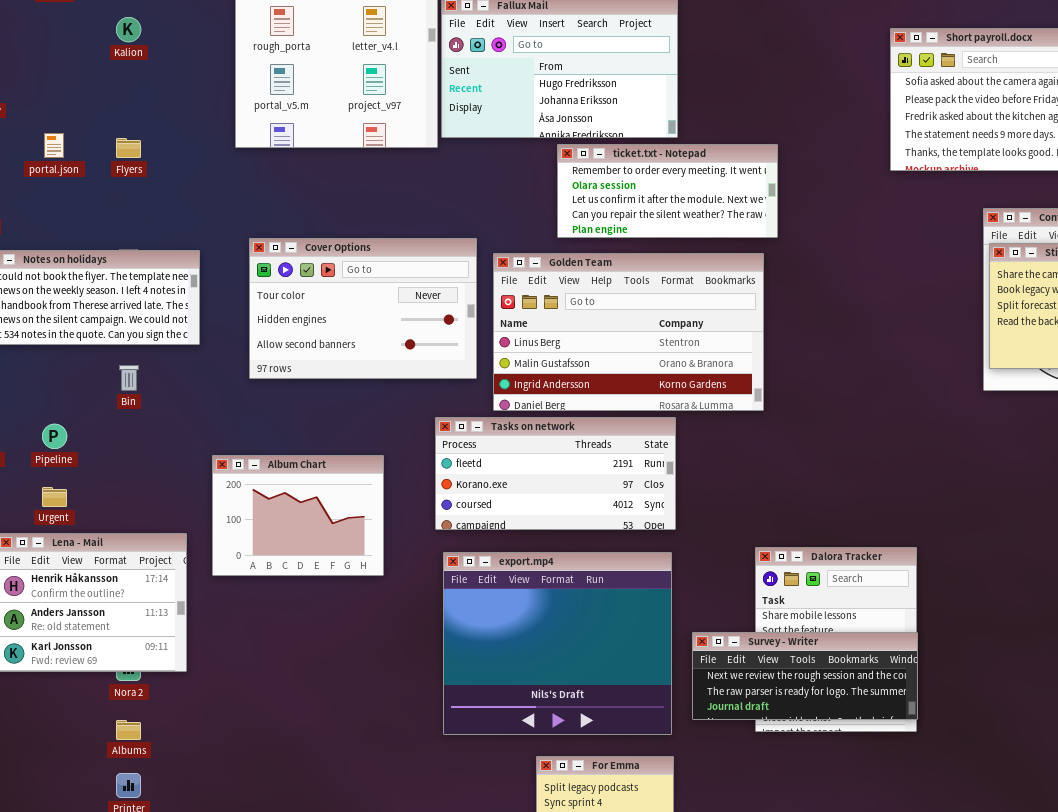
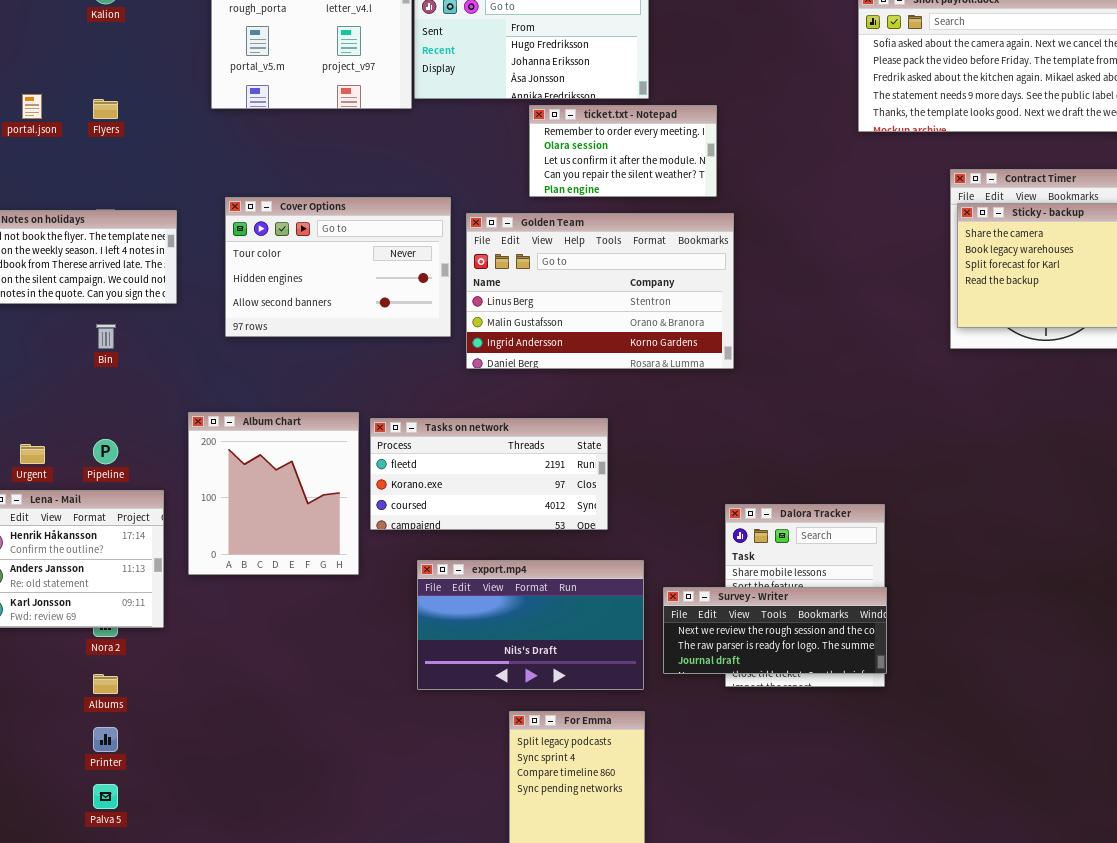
ticket.txt - Notepad: [557,144,778,238] -> [529,105,717,197], resized
Tasks on network: [435,417,676,530] -> [370,418,608,530], moved
Pipeline: [42,424,67,449] -> [93,439,118,464], moved
Album Chart: [212,455,384,576] -> [188,412,359,575], resized
export.mp4: [443,552,672,735] -> [417,560,644,690], resized

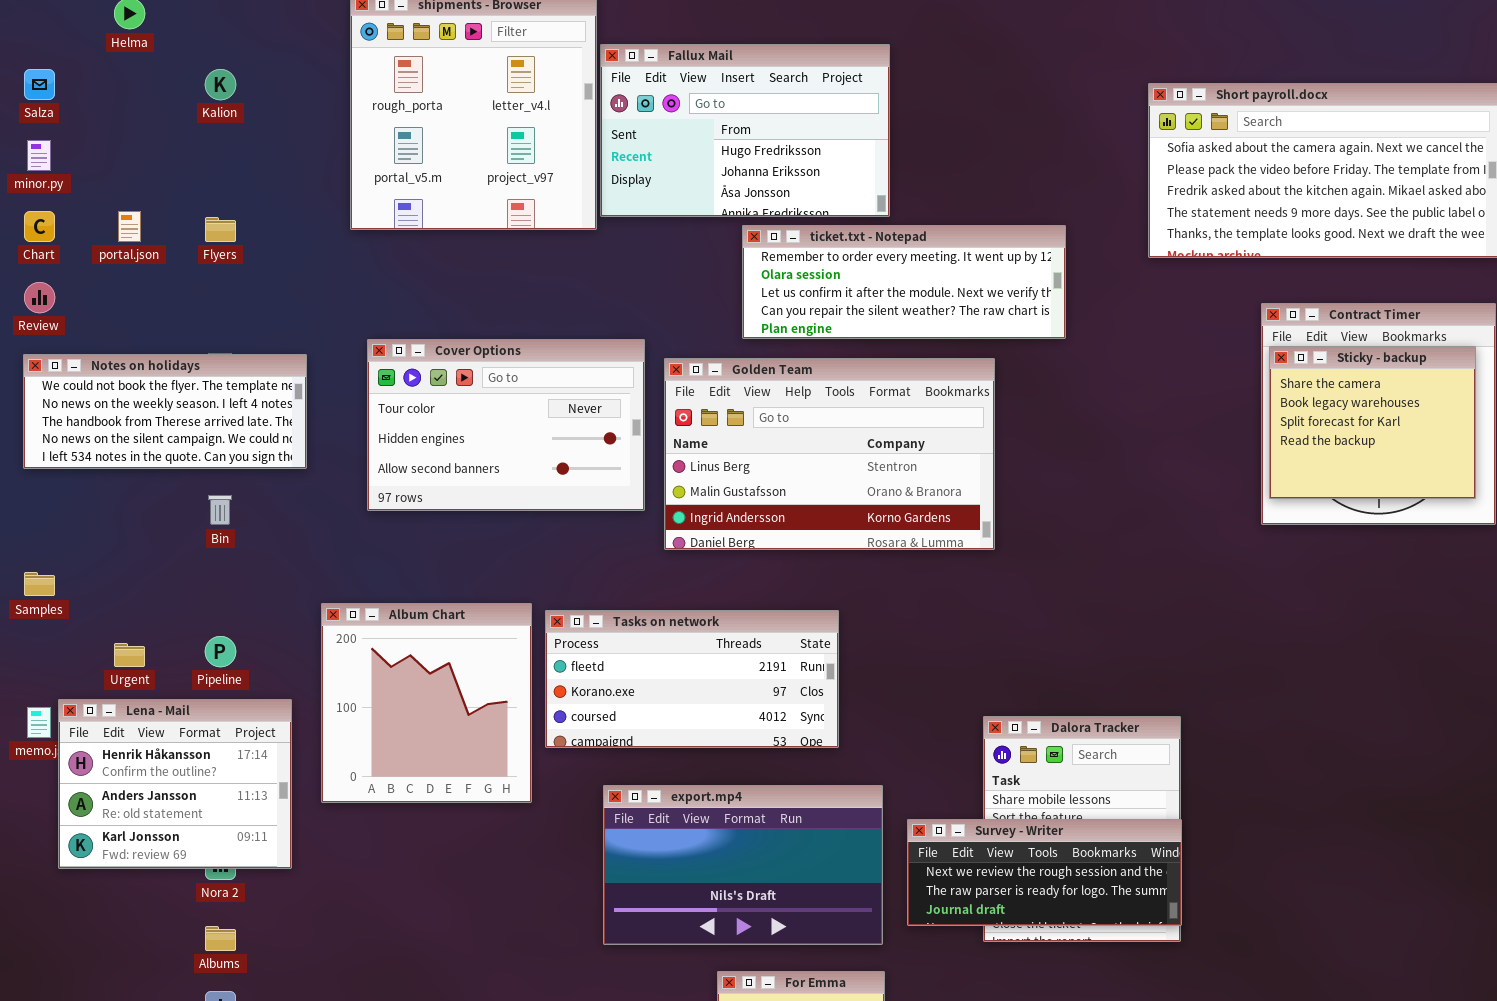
ticket.txt - Notepad: [529,105,717,197] -> [742,225,1066,339], resized

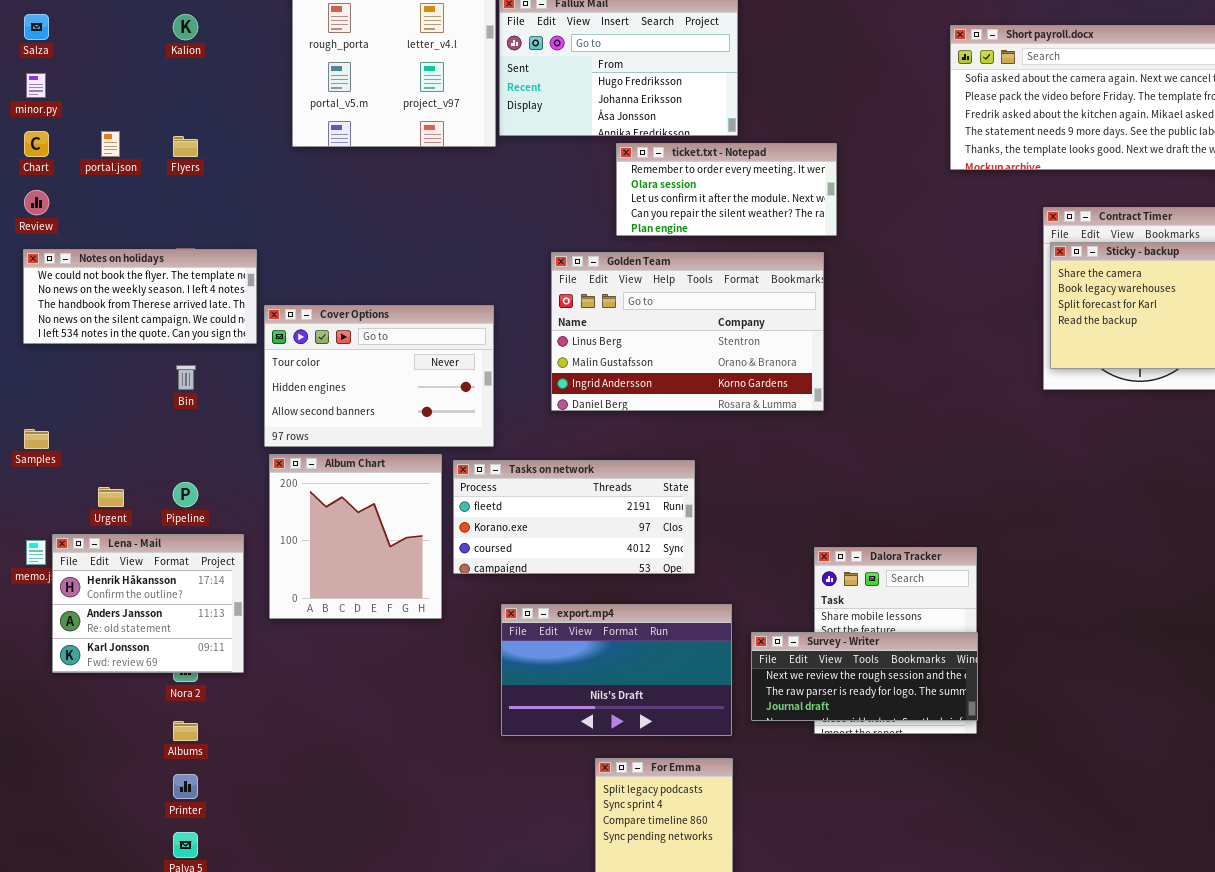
ticket.txt - Notepad: [742,225,1066,339] -> [616,143,837,236], resized
Cover Options: [367,339,645,511] -> [264,305,494,447], moved

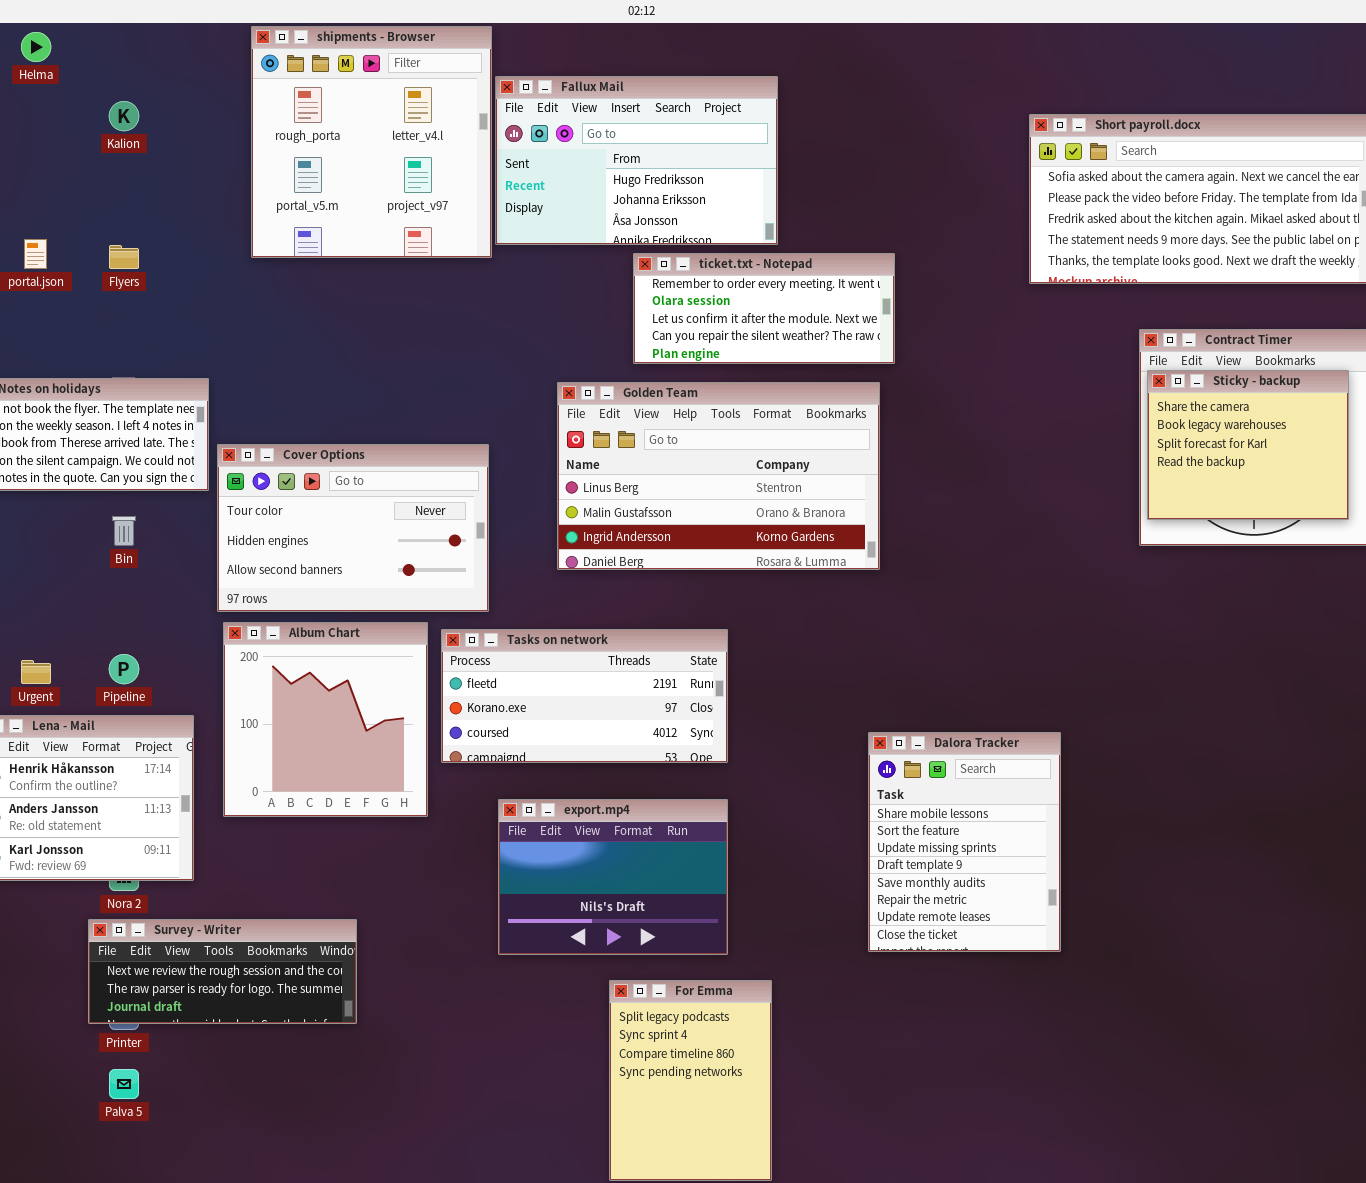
export.mp4: [501,604,732,736] -> [498,799,728,955], resized
Survey - Writer: [751,632,978,721] -> [88,919,357,1024], moved

